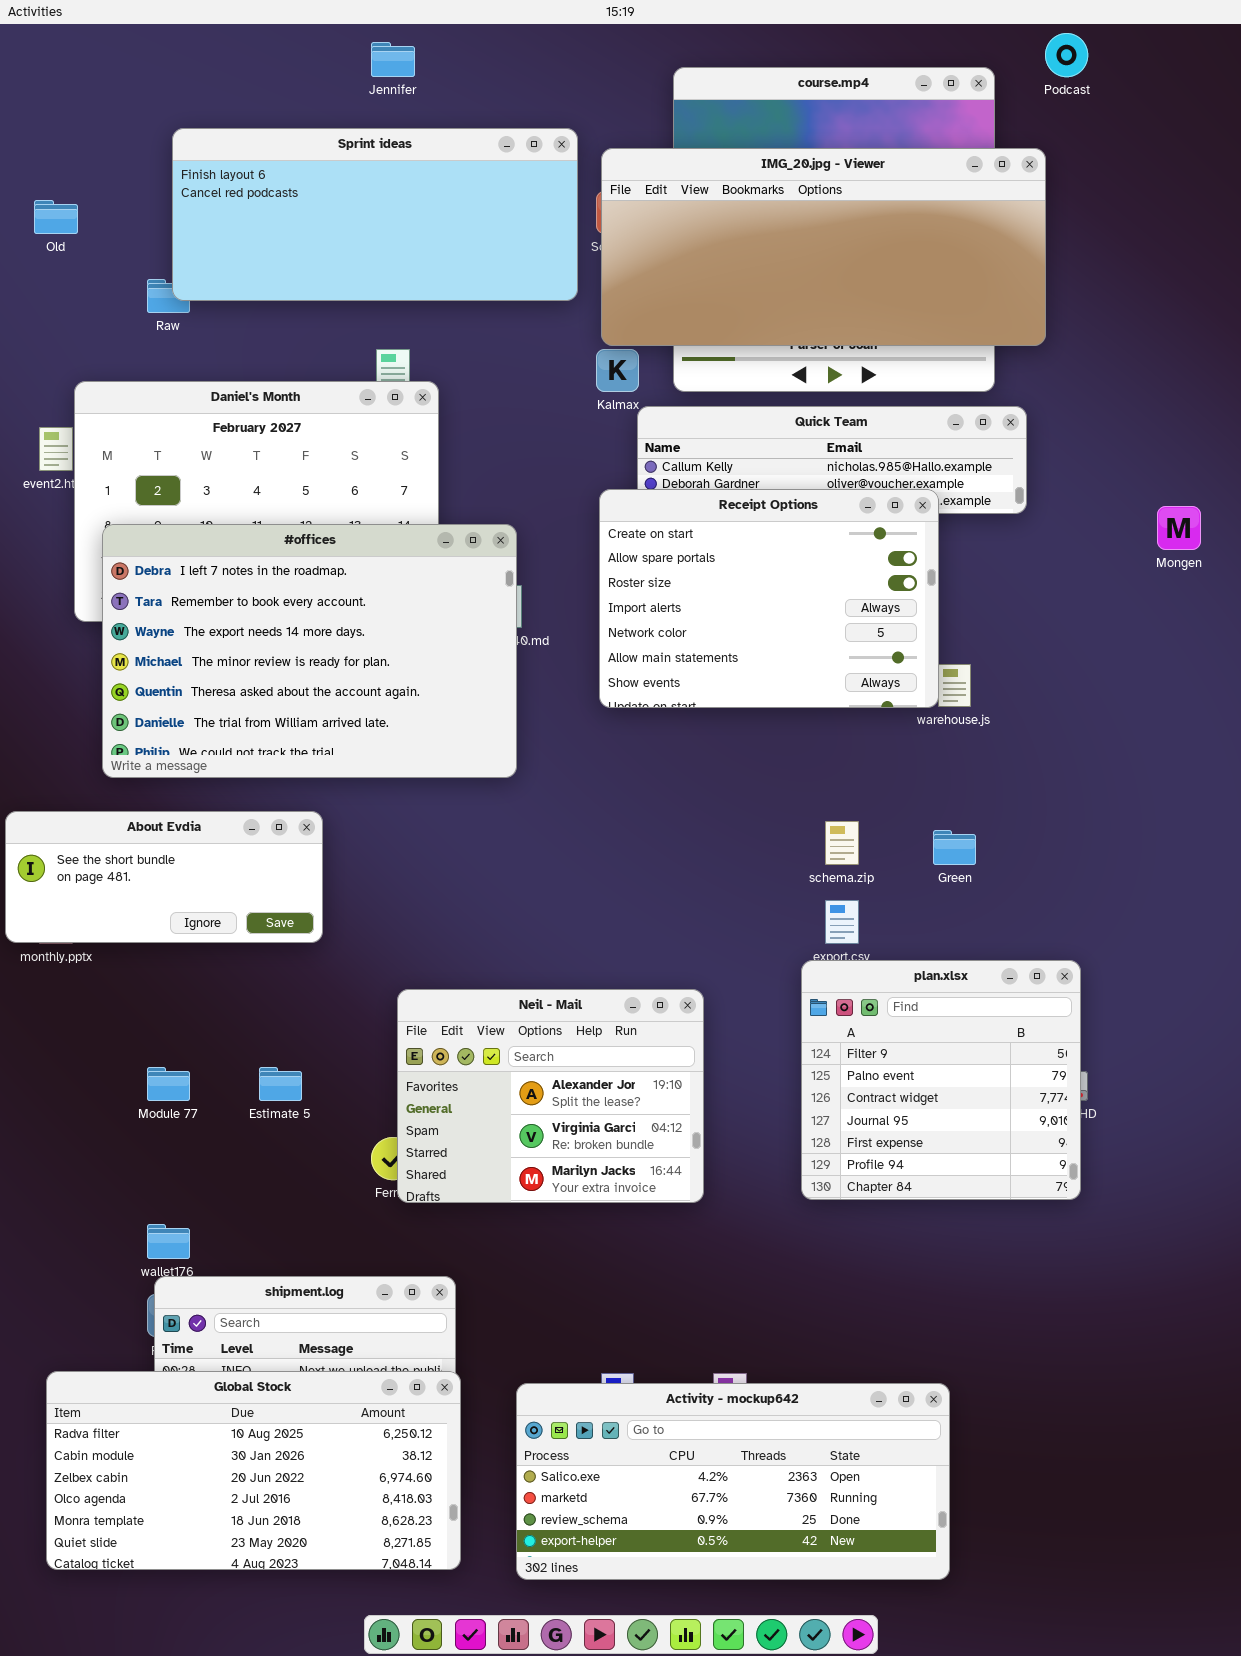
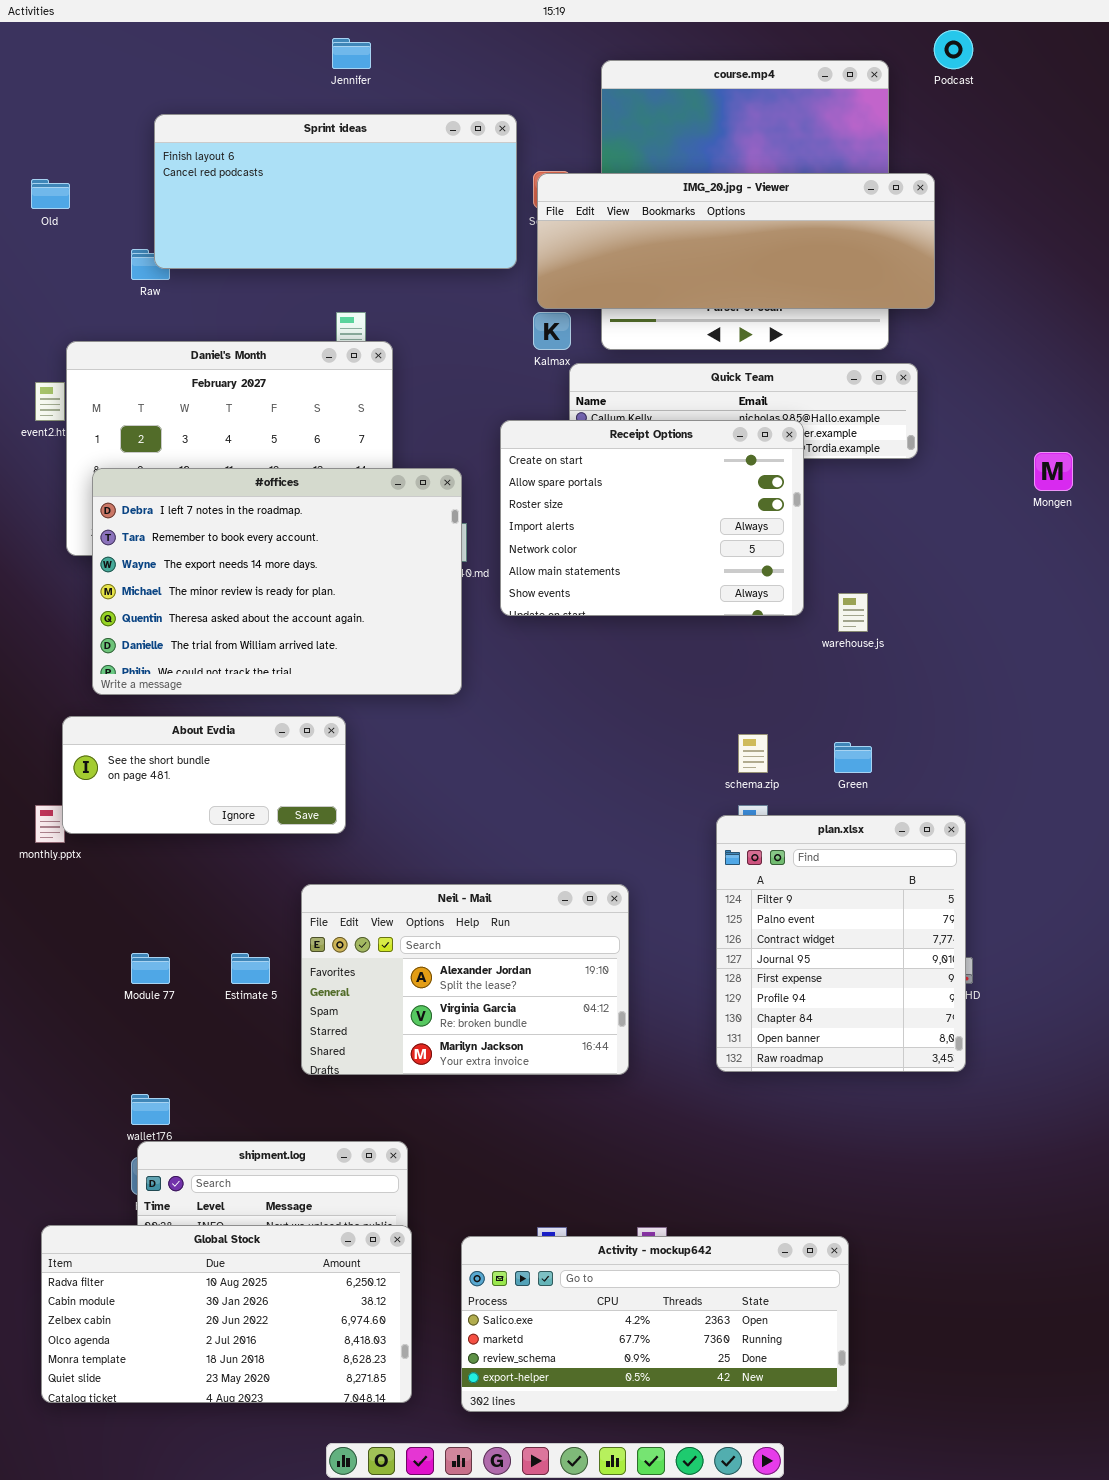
IMG_20.jpg - Viewer: [601,148,1046,346] -> [537,173,935,309], resized
Receipt Options: [599,489,939,708] -> [500,420,804,616], moved
About Evdia: [5,811,323,943] -> [62,716,346,834], moved
plan.xlsx: [801,960,1081,1200] -> [716,815,966,1072], resized
Neil - Mail: [397,989,704,1203] -> [301,884,629,1075], resized

